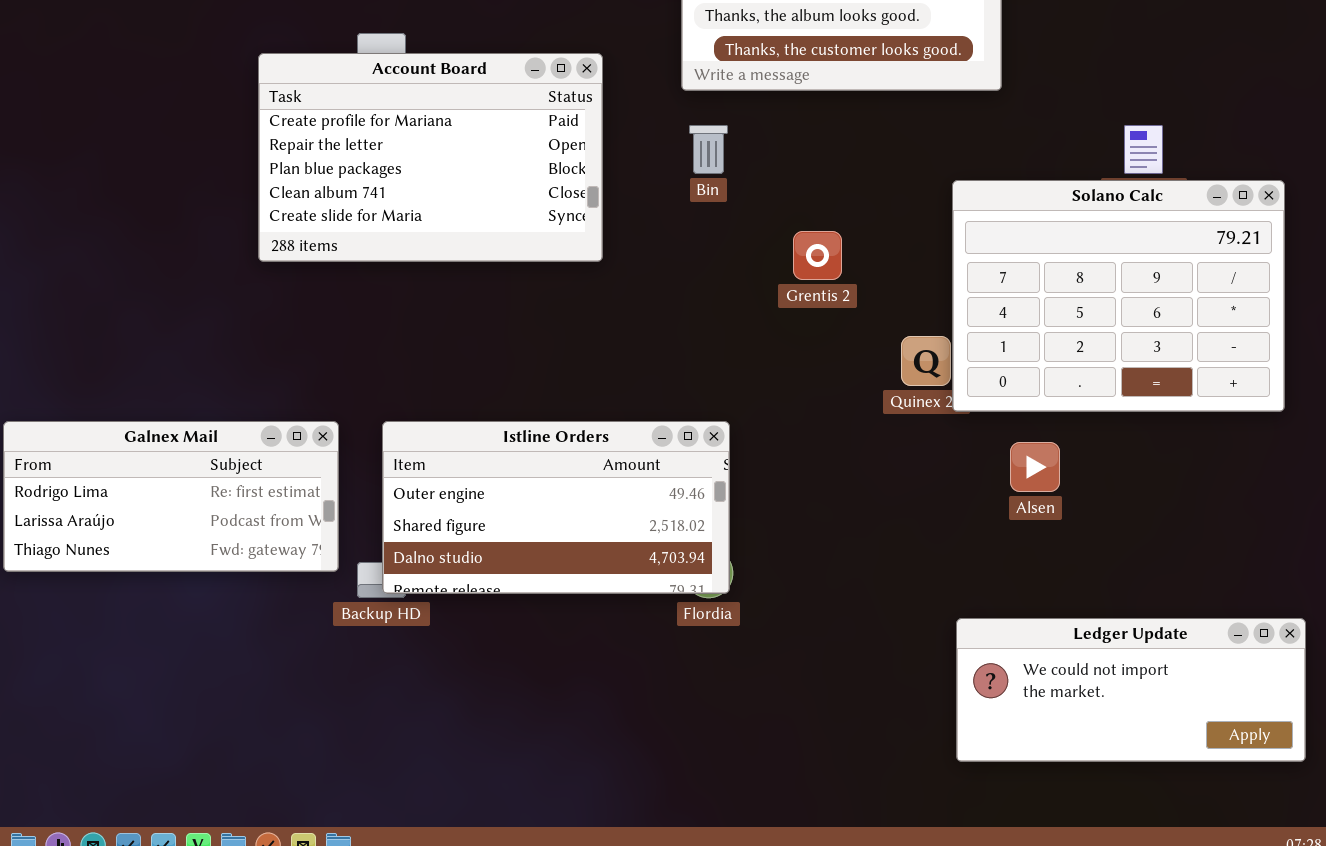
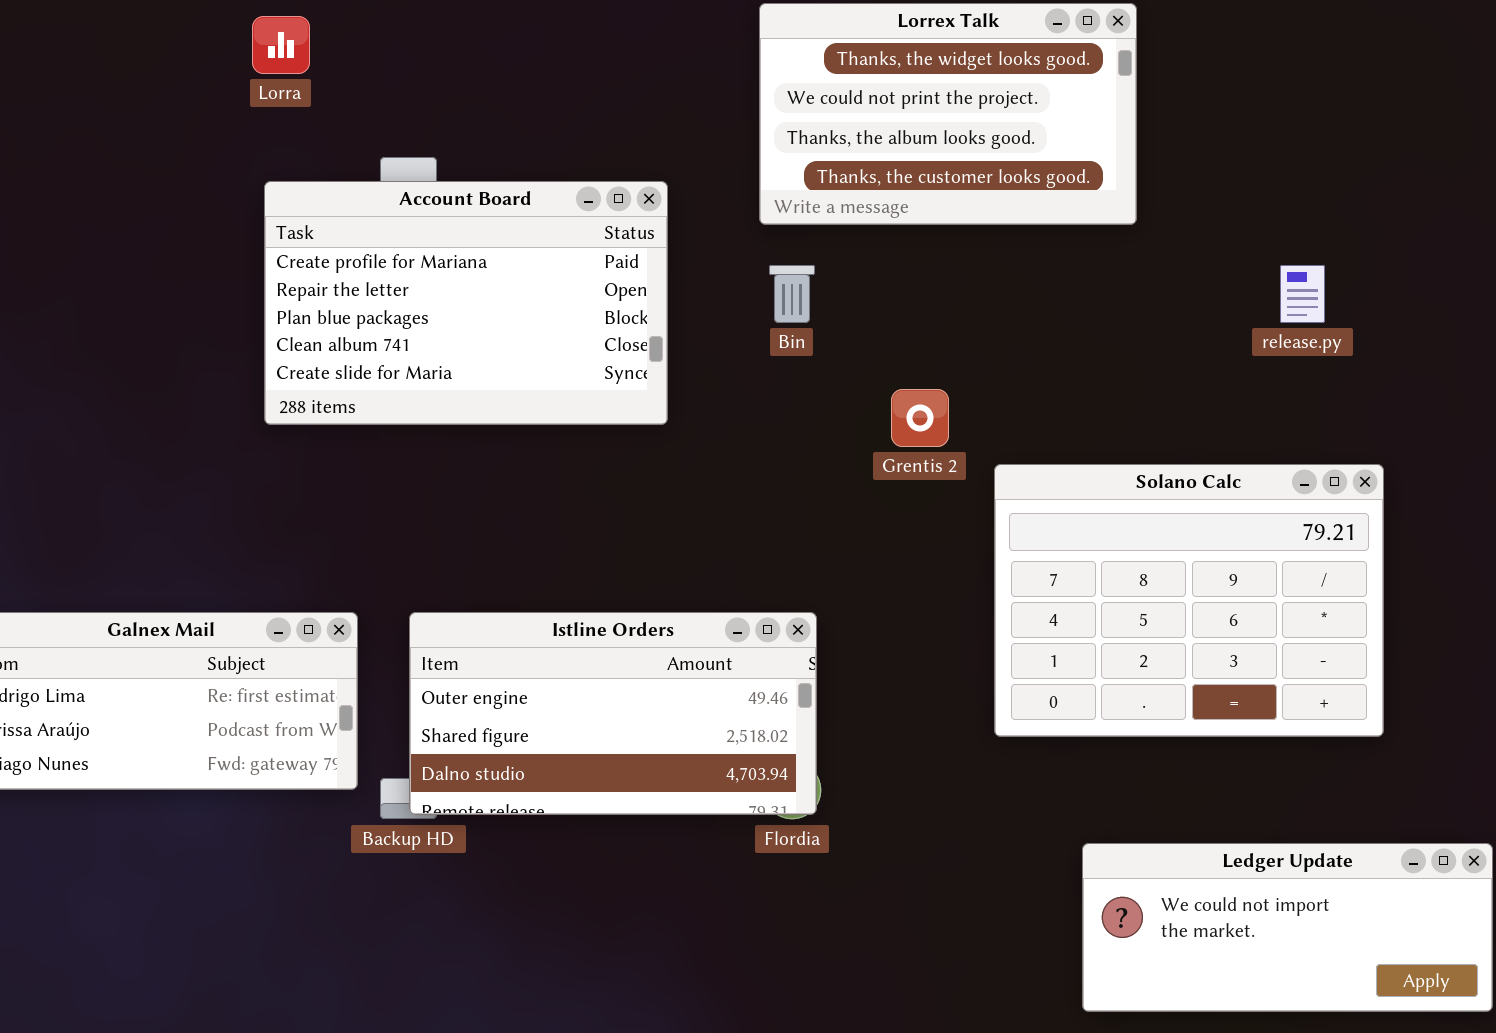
Solano Calc: [952,180,1285,412] -> [994,464,1384,737], moved

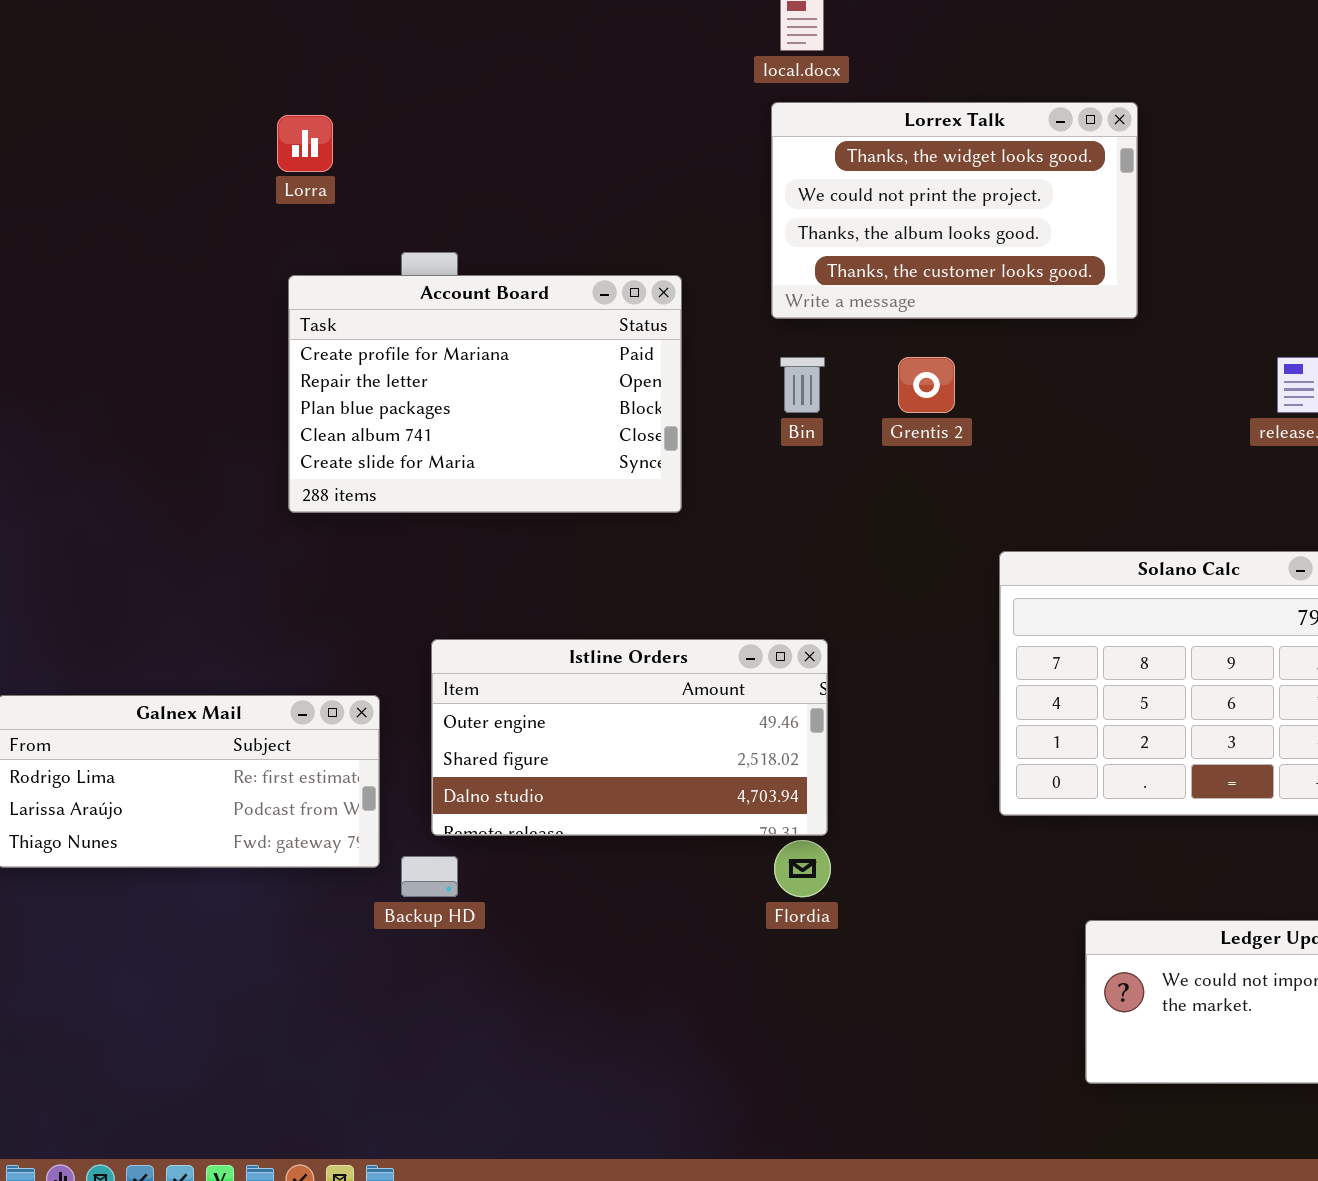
Grentis 2: [891,389,949,447] -> [898,357,955,413], moved
Istline Orders: [409,612,817,815] -> [431,639,828,836], moved

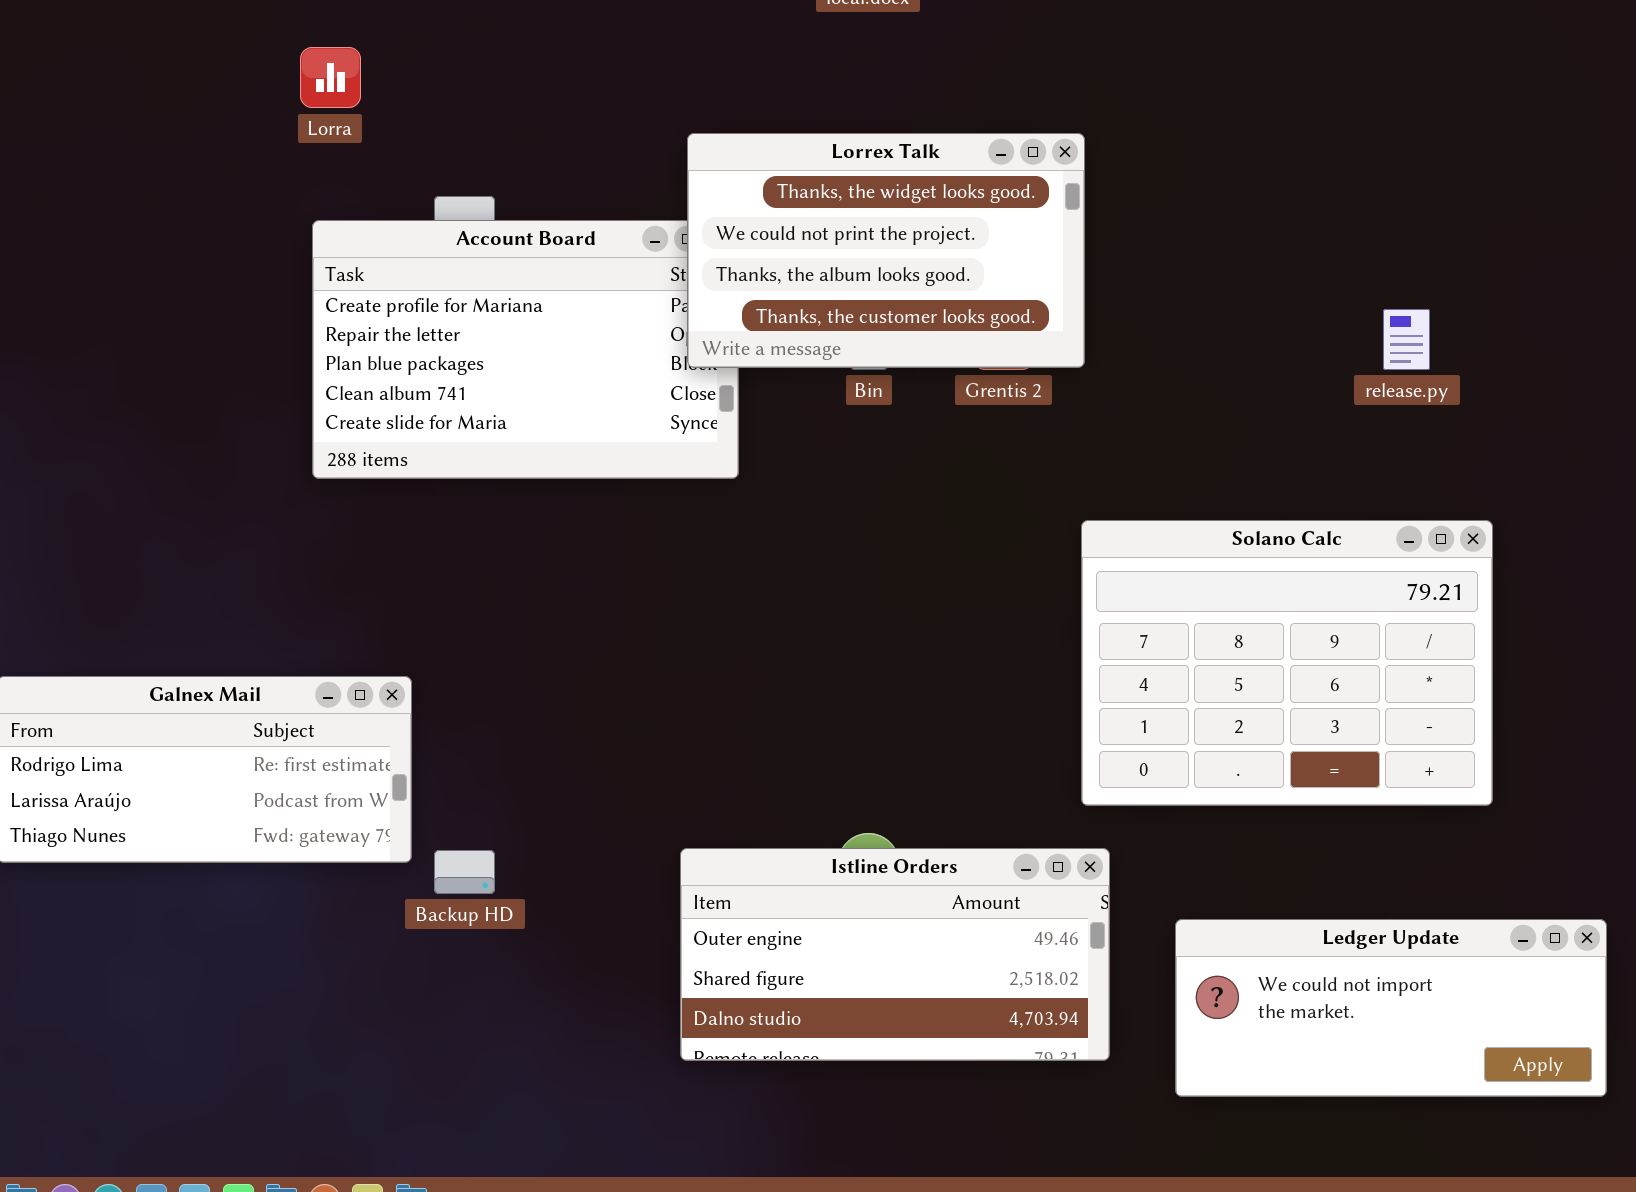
Lorrex Talk: [771,102,1138,319] -> [687,133,1085,368], moved
Istline Orders: [431,639,828,836] -> [680,848,1110,1061], moved

